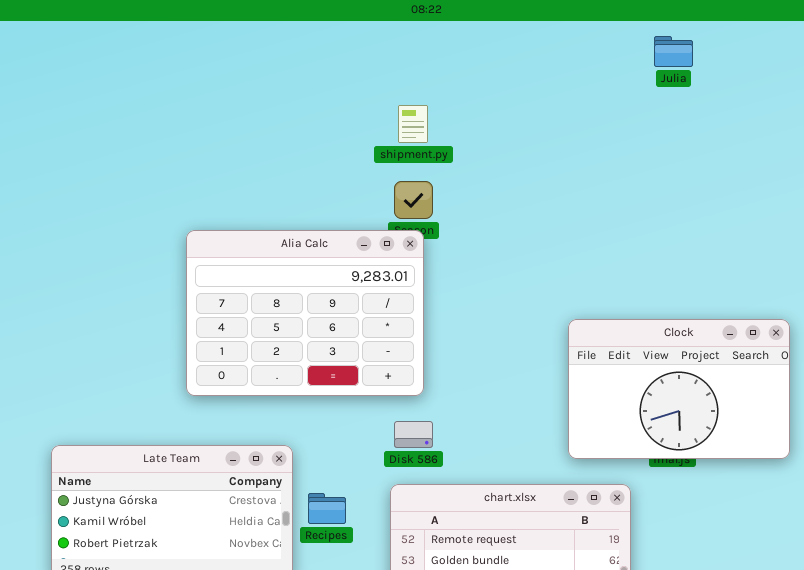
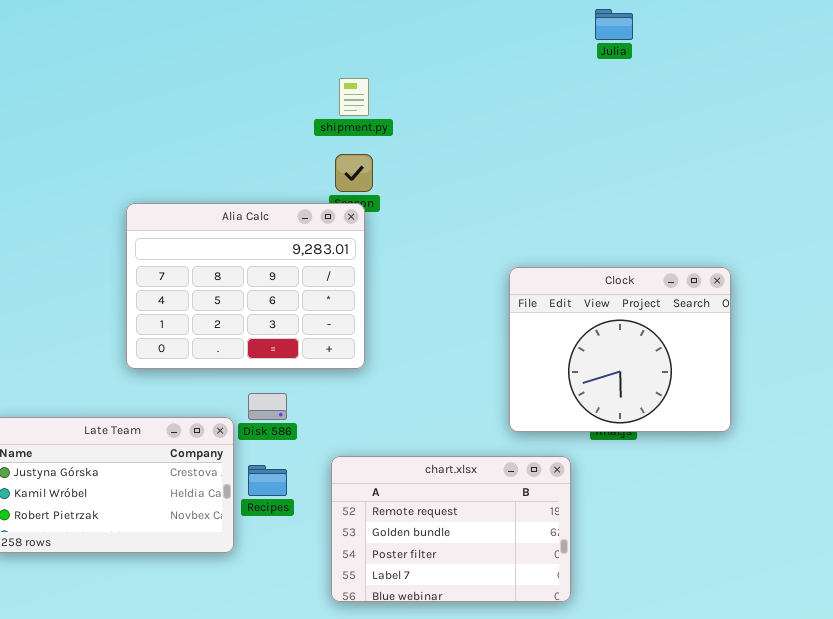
Clock: [568,319,790,459] -> [509,267,731,432], resized
Disk 586: [394,421,433,448] -> [248,393,287,420], moved

